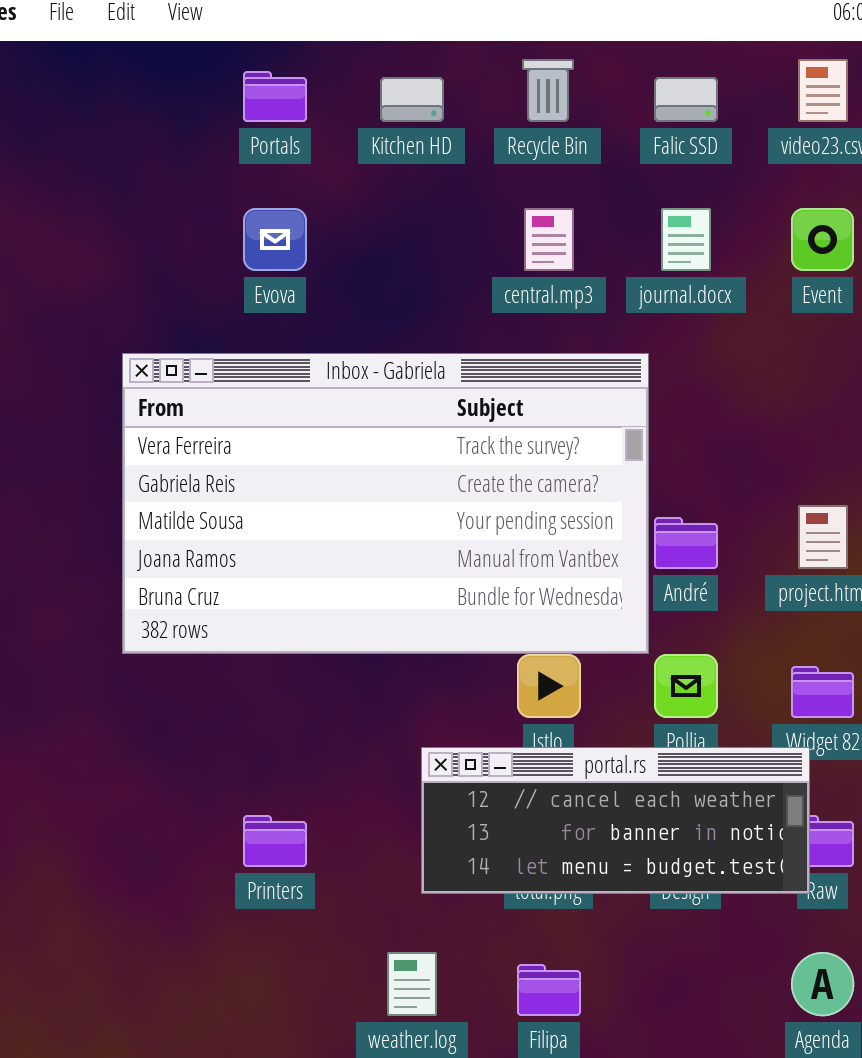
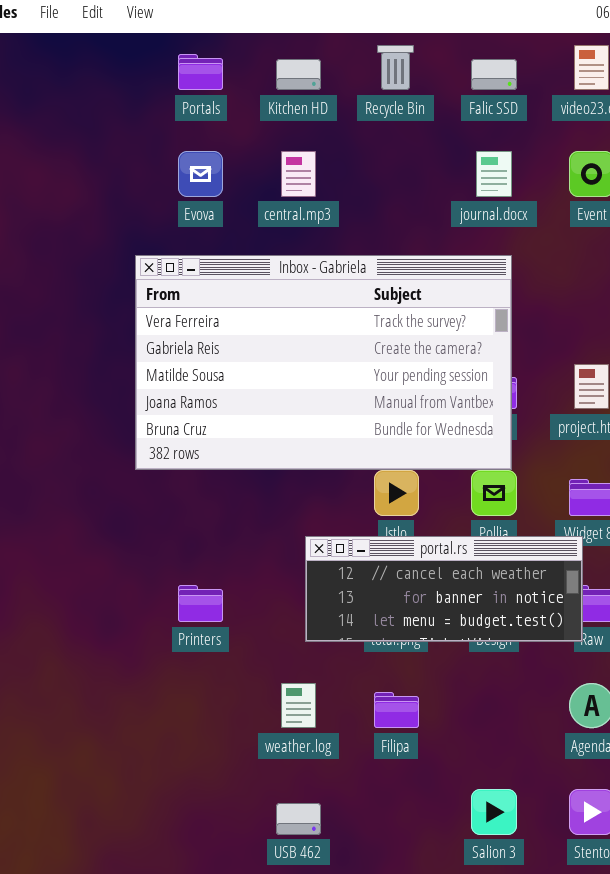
central.mp3: [524,208,574,271] -> [281,151,316,197], moved
Inbox - Gabriela: [122,353,649,654] -> [135,255,512,470], moved

